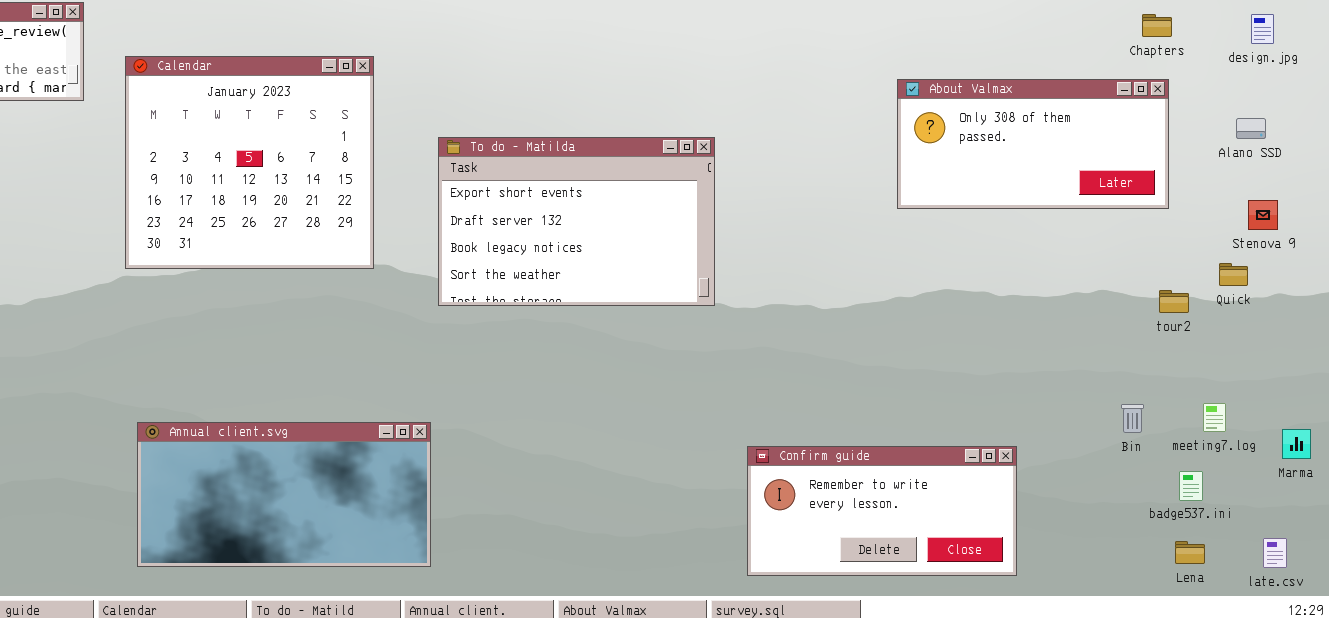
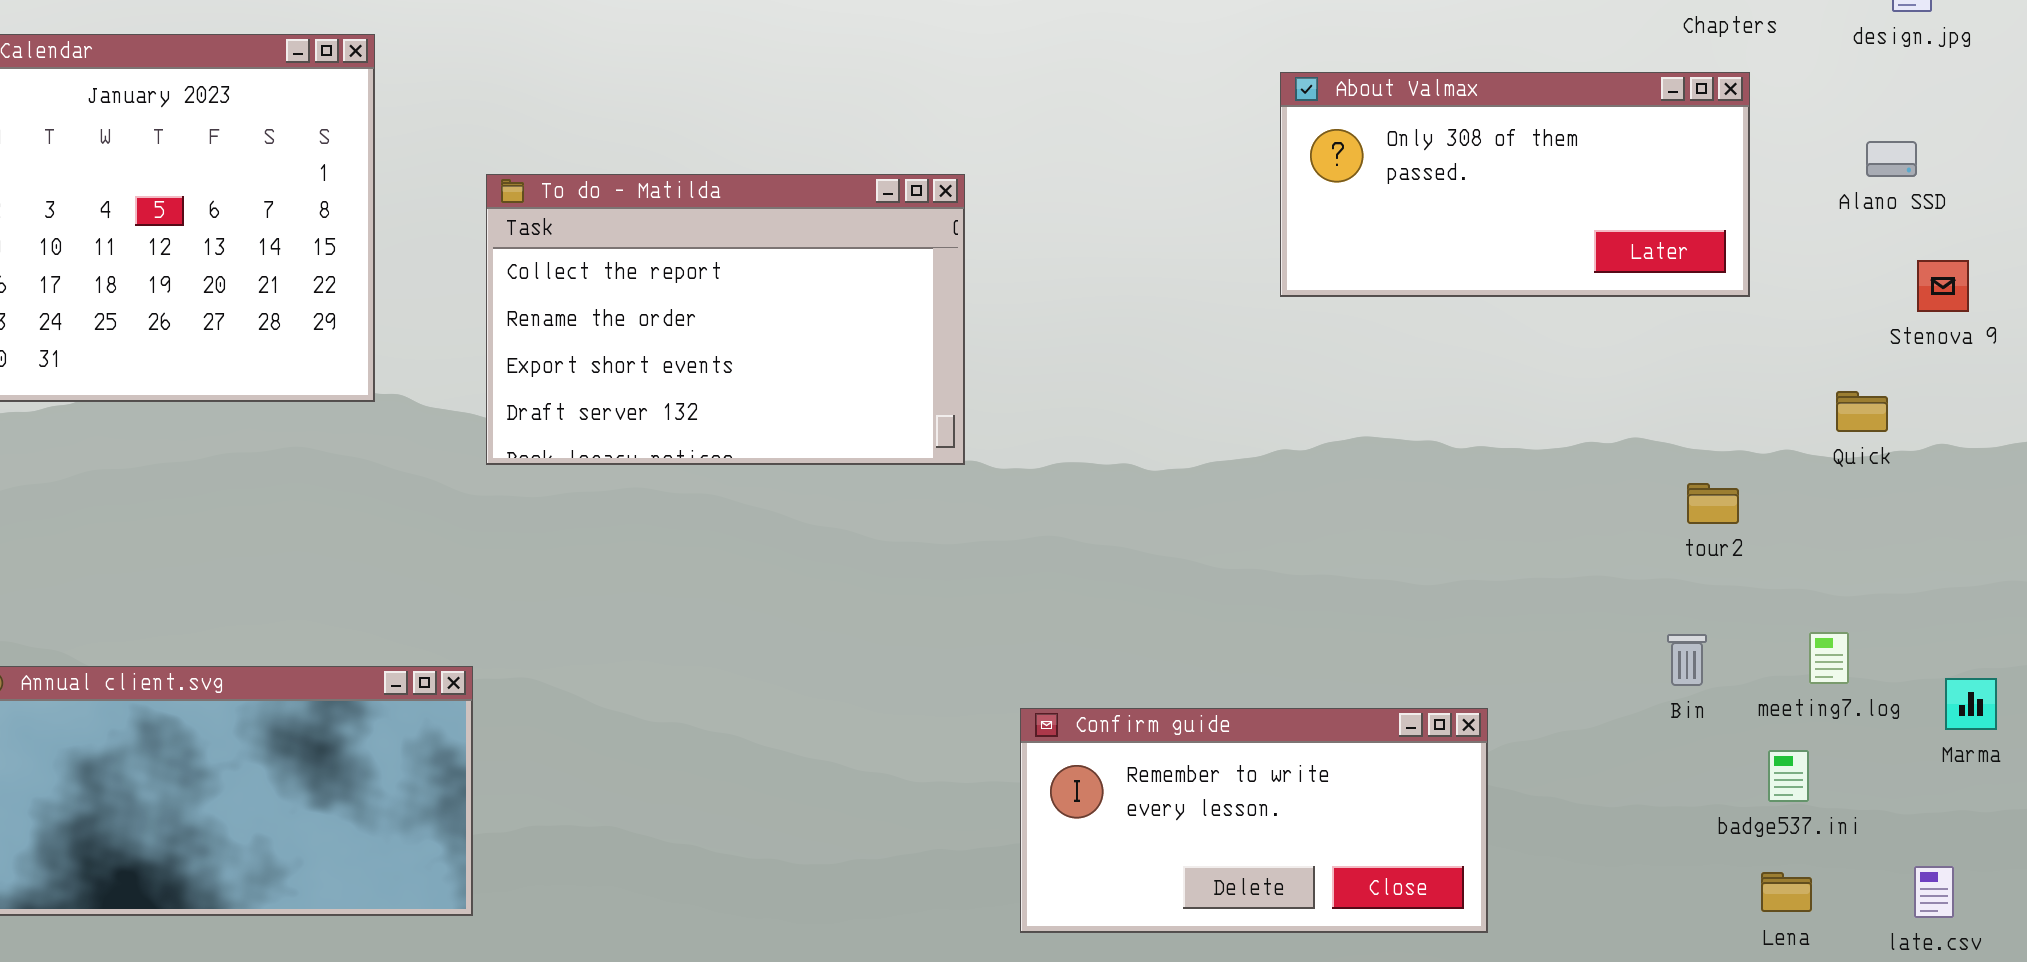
To do - Matilda: [438,137,715,306] -> [486,174,965,465], scrolled up 2 rows
Stenova 9: [1248,200,1278,230] -> [1917,260,1969,312], moved
tour2: [1159,290,1189,313] -> [1687,483,1739,524], moved

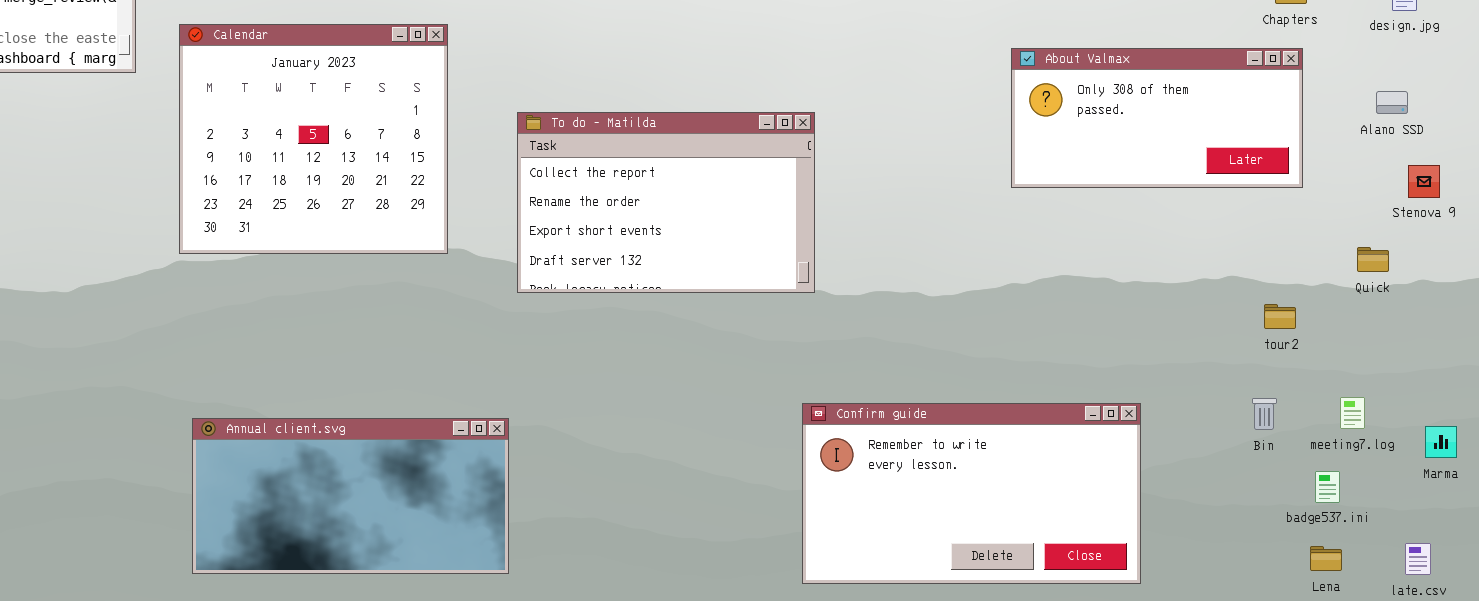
Confirm guide: [1020,708,1488,933] -> [802,403,1141,584], resized

